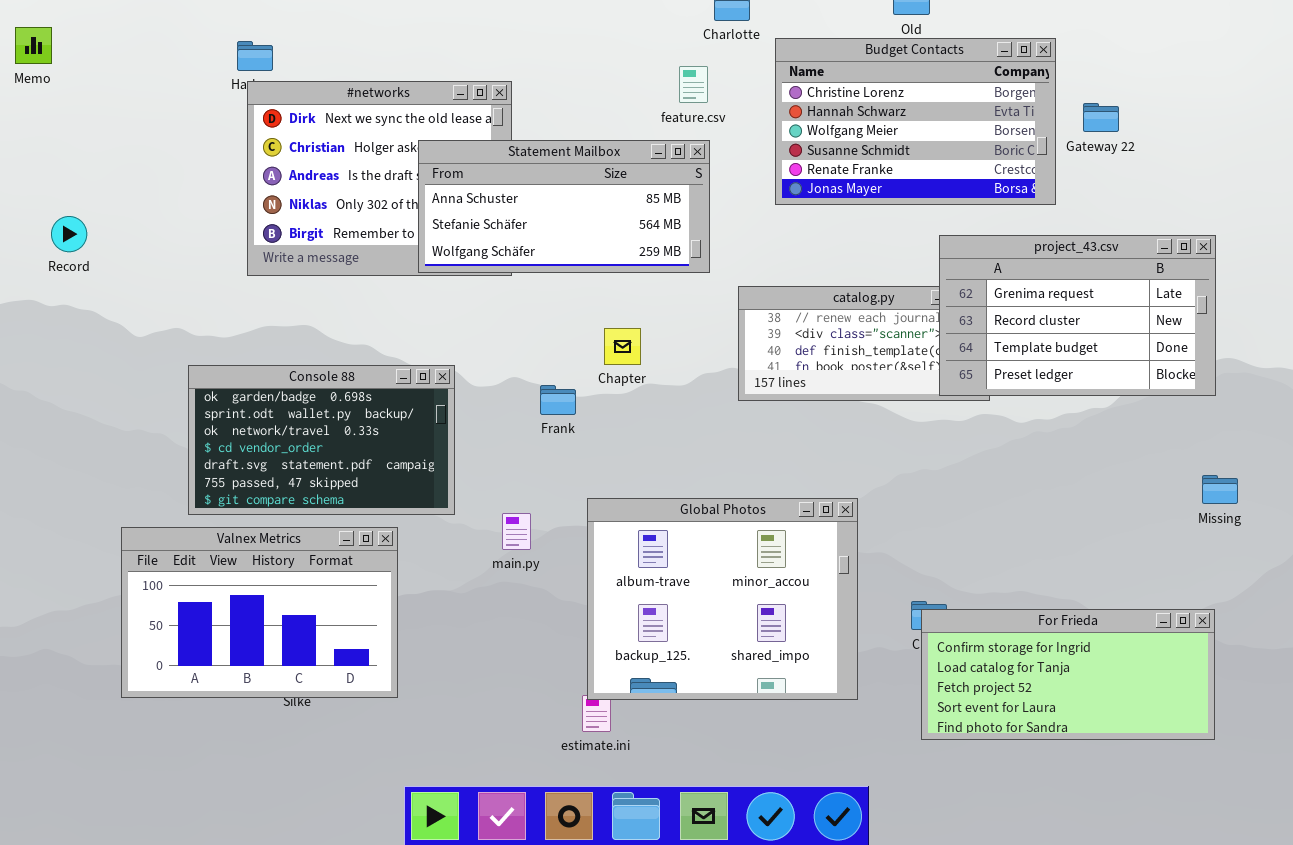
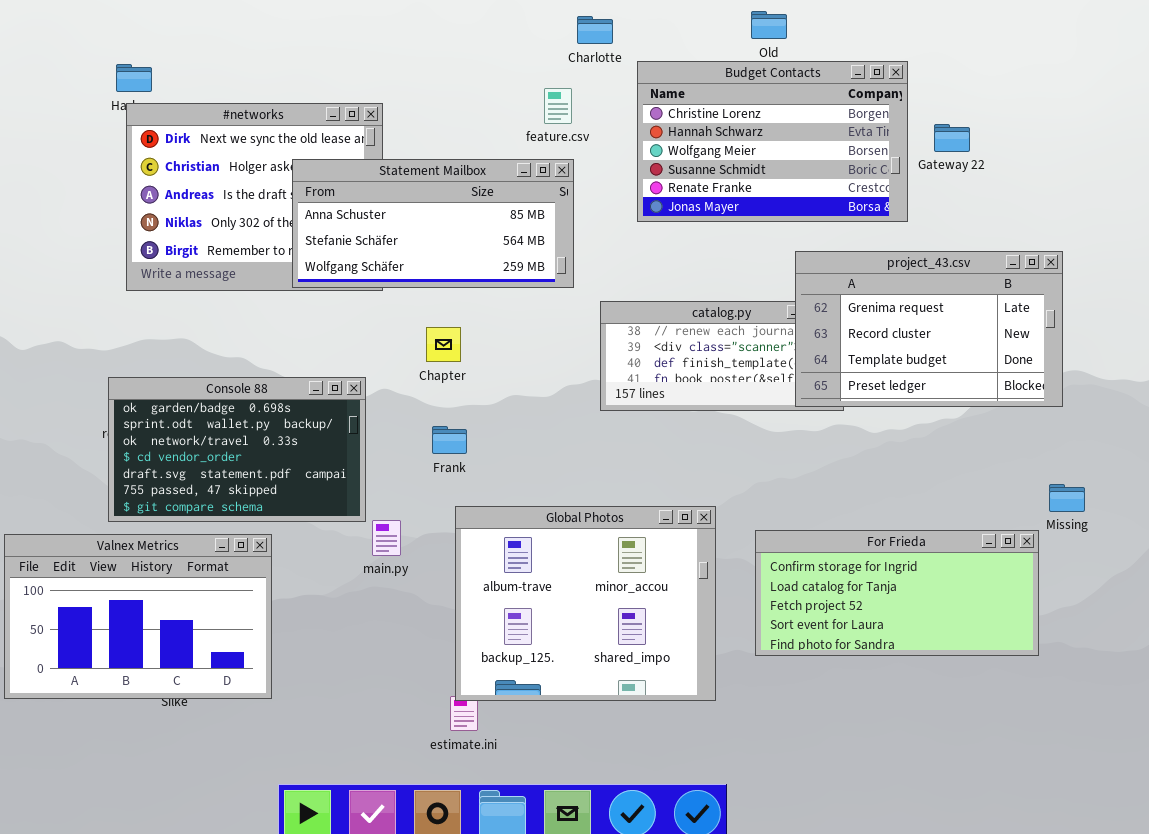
Chapter: [604,328,641,365] -> [426,327,461,362], moved
Console 88: [188,365,455,515] -> [108,377,366,522], moved
Frank: [540,385,576,415] -> [432,426,467,454], moved
For Frieda: [921,609,1215,740] -> [755,530,1039,656], moved

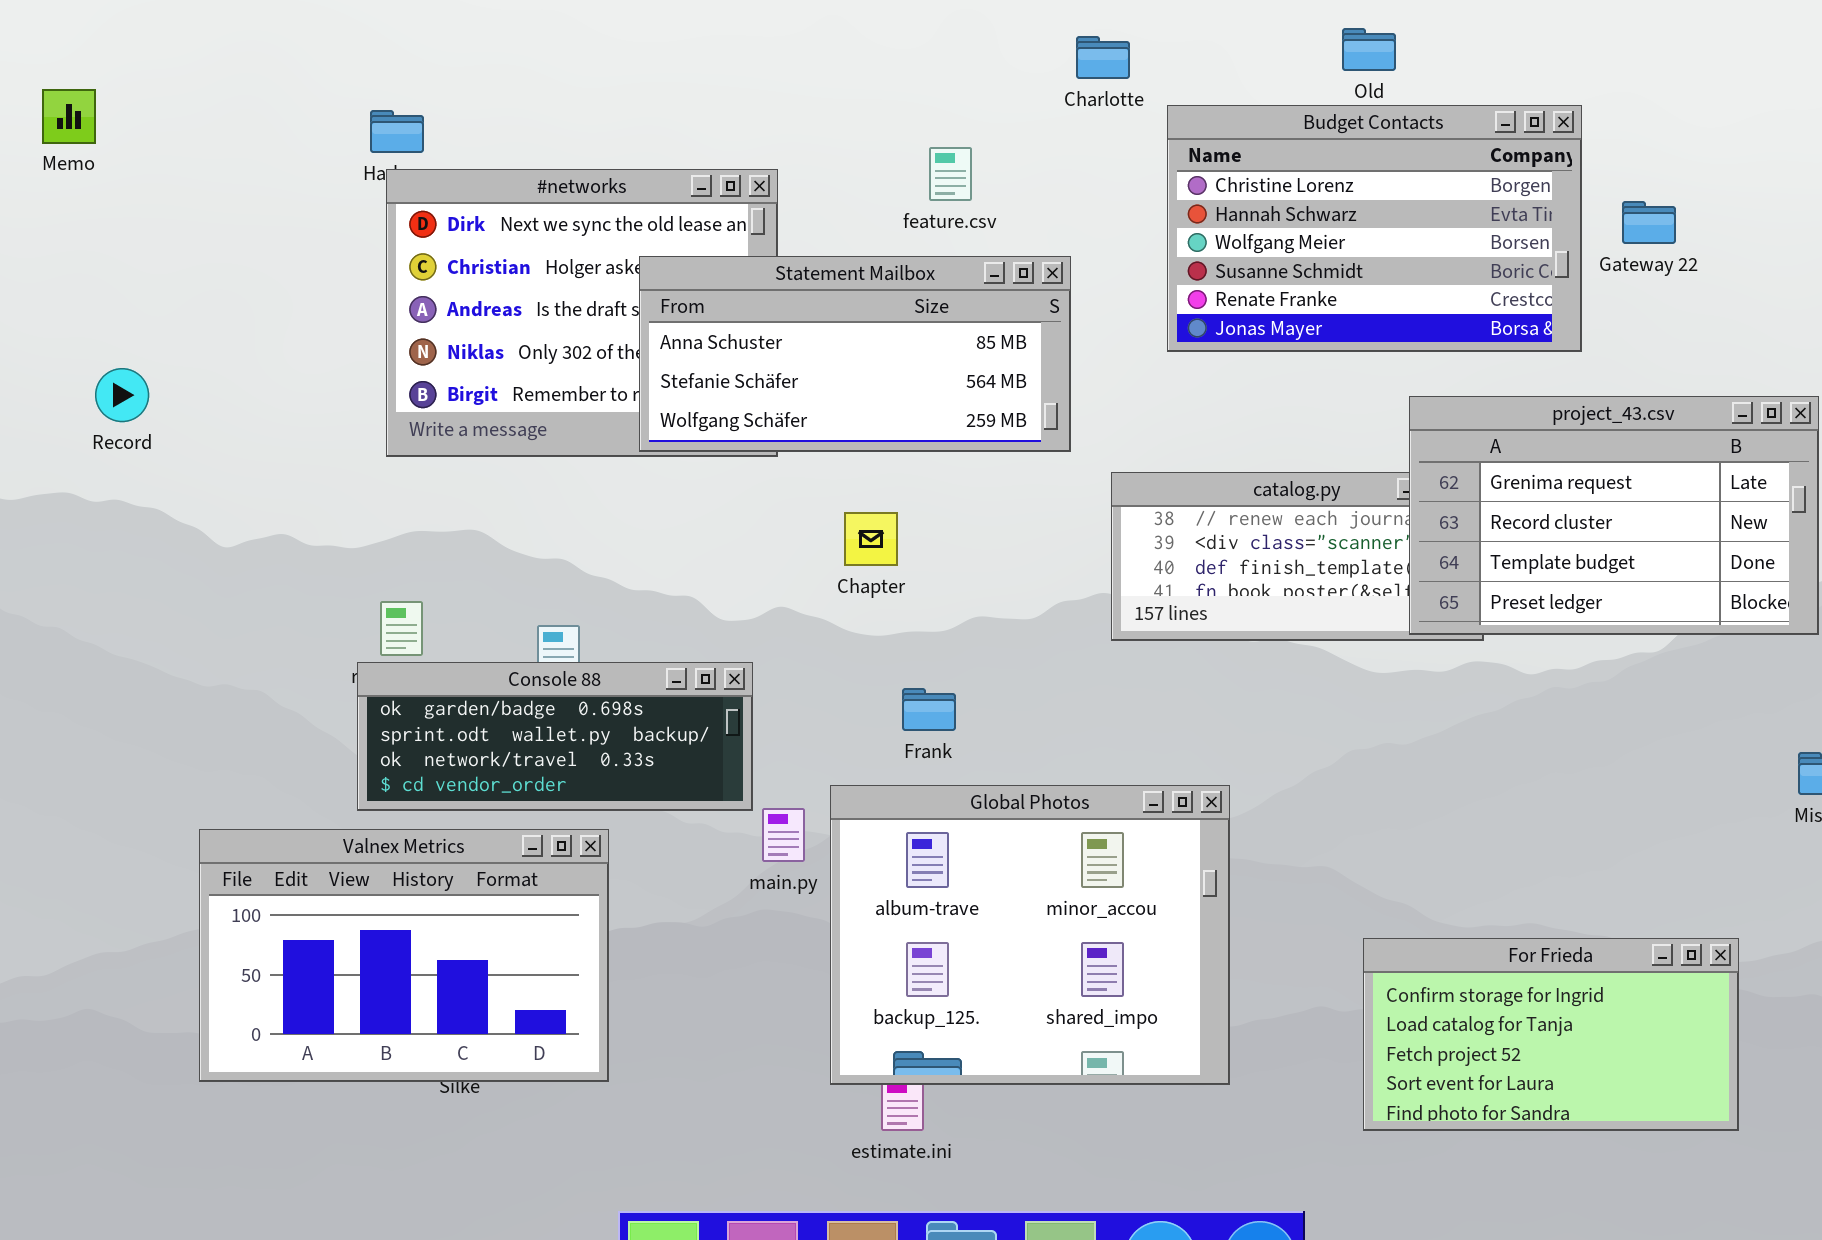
feature.csv: [544,88,572,124] -> [929,147,972,201], moved
Console 88: [108,377,366,522] -> [357,662,753,811], resized
Frank: [432,426,467,454] -> [902,688,956,731], moved
Global Photos: [455,506,716,701] -> [830,785,1230,1085], moved
For Frieda: [755,530,1039,656] -> [1363,938,1739,1131], moved, resized

